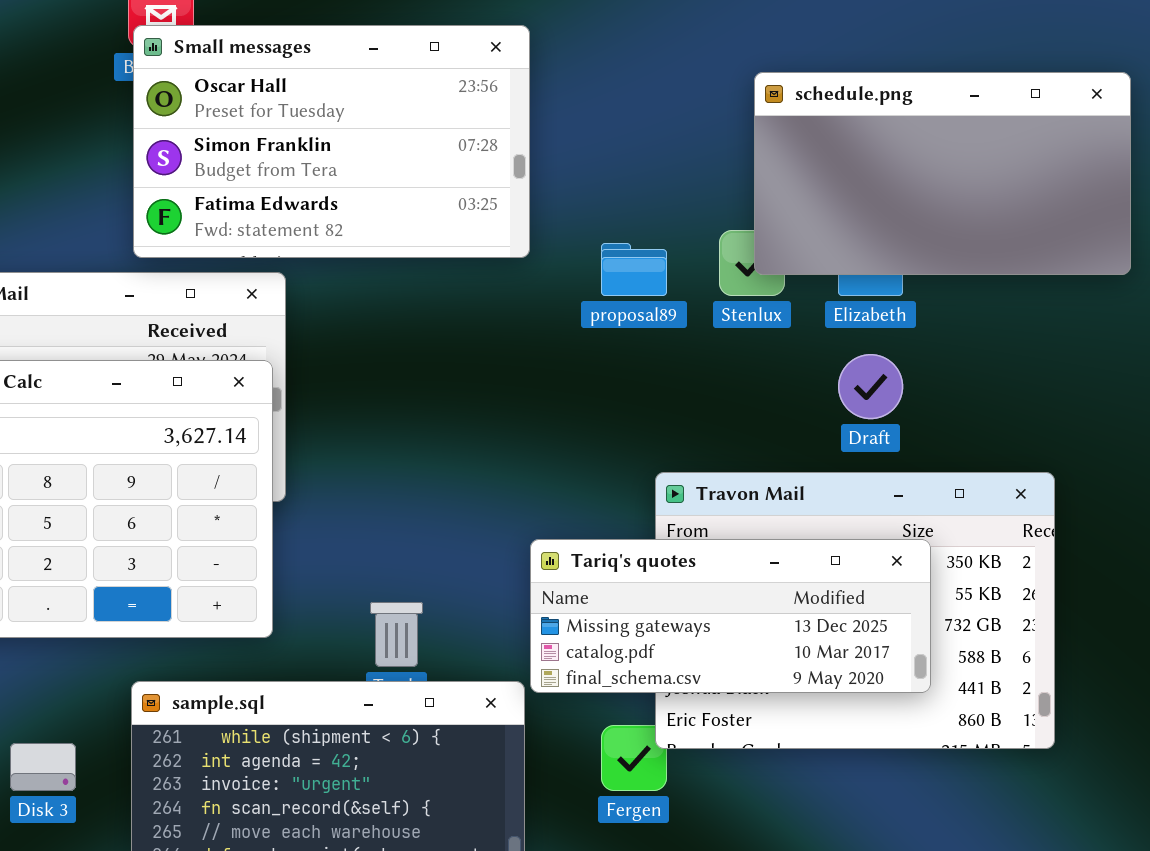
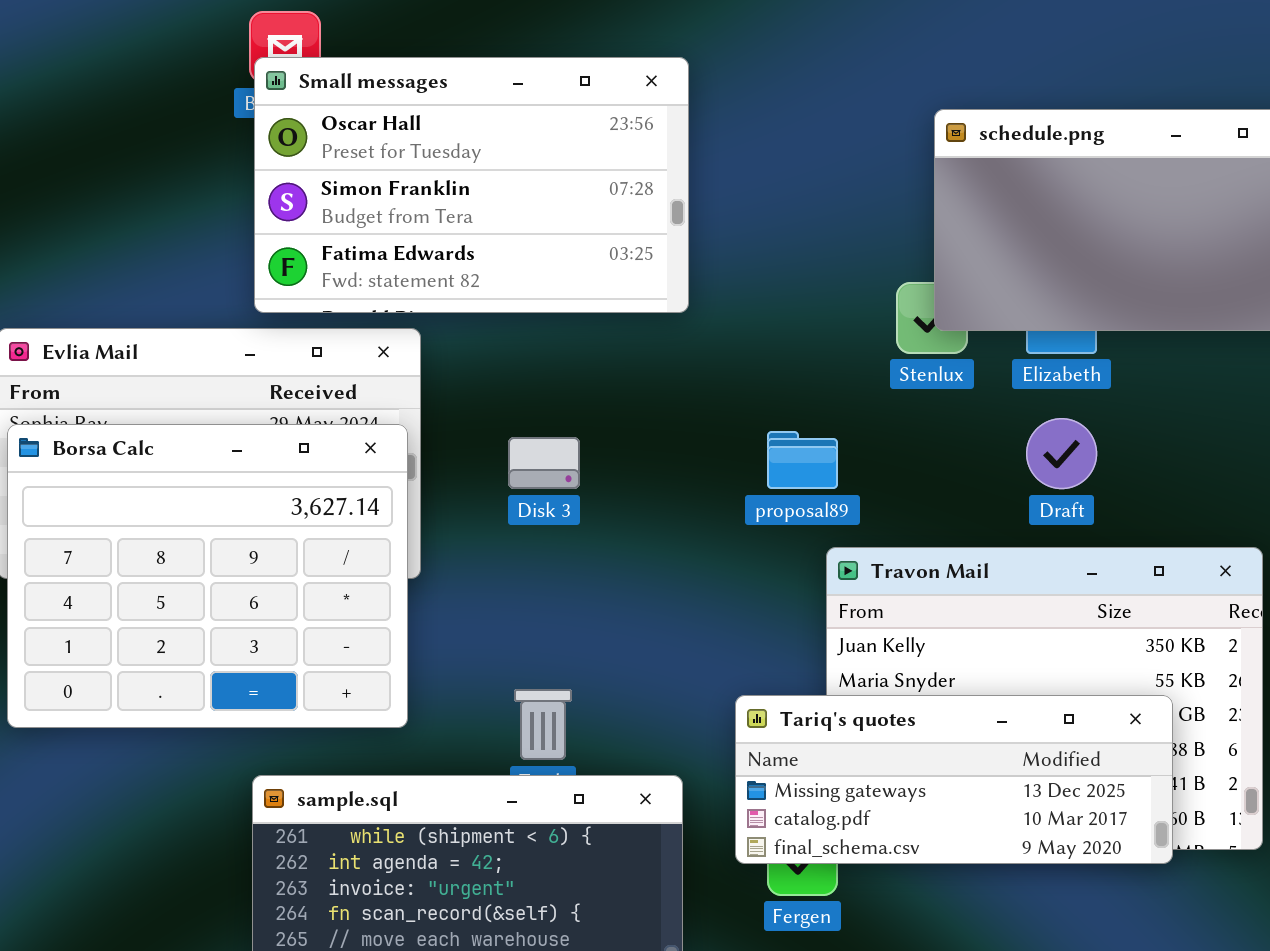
proposal89: [601,243,667,296] -> [767,431,838,489], moved
Tariq's quotes: [530,539,931,693] -> [735,695,1173,864], moved
Disk 3: [10,743,76,791] -> [508,437,580,489], moved

